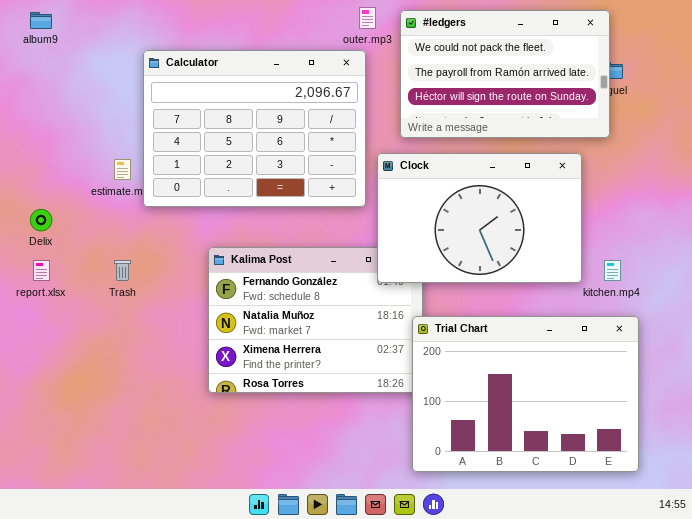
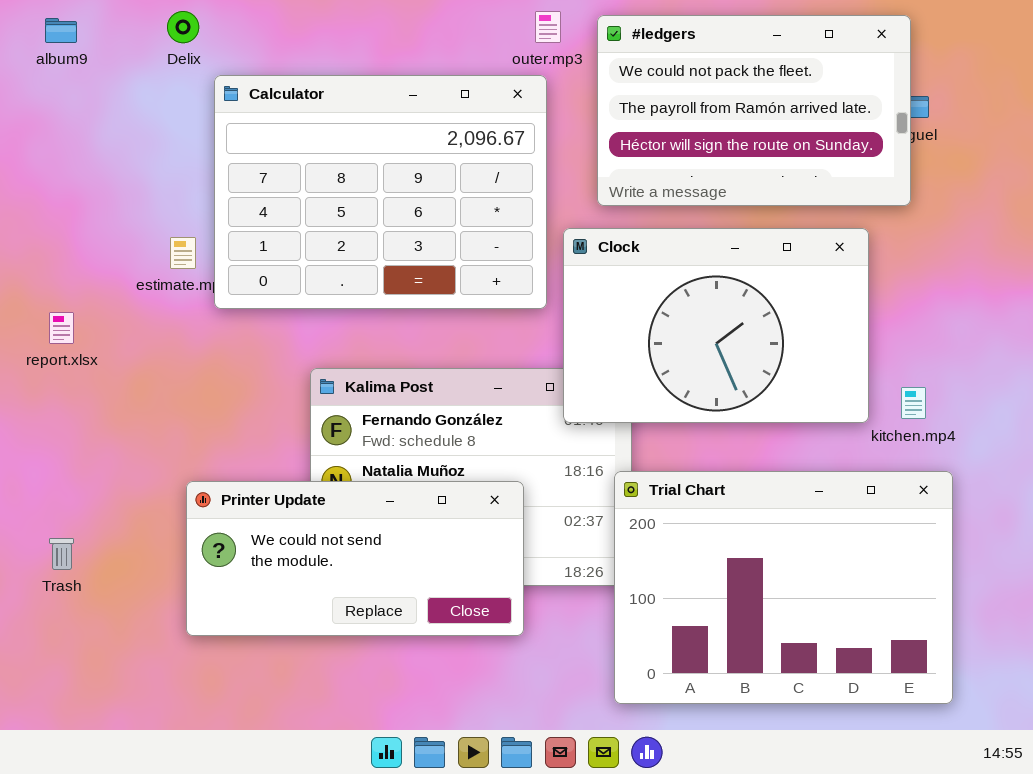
Delix: [30,209,52,231] -> [167,11,199,43], moved
report.xlsx: [33,260,50,281] -> [49,312,74,344], moved
Trash: [114,260,131,281] -> [49,538,74,570], moved
Printer Update: none -> [186,481,524,636], opened

